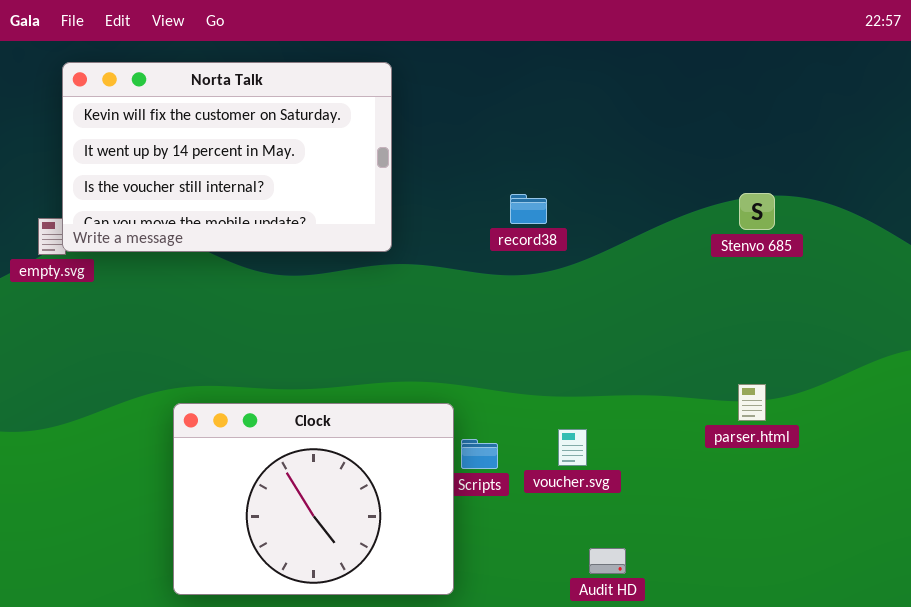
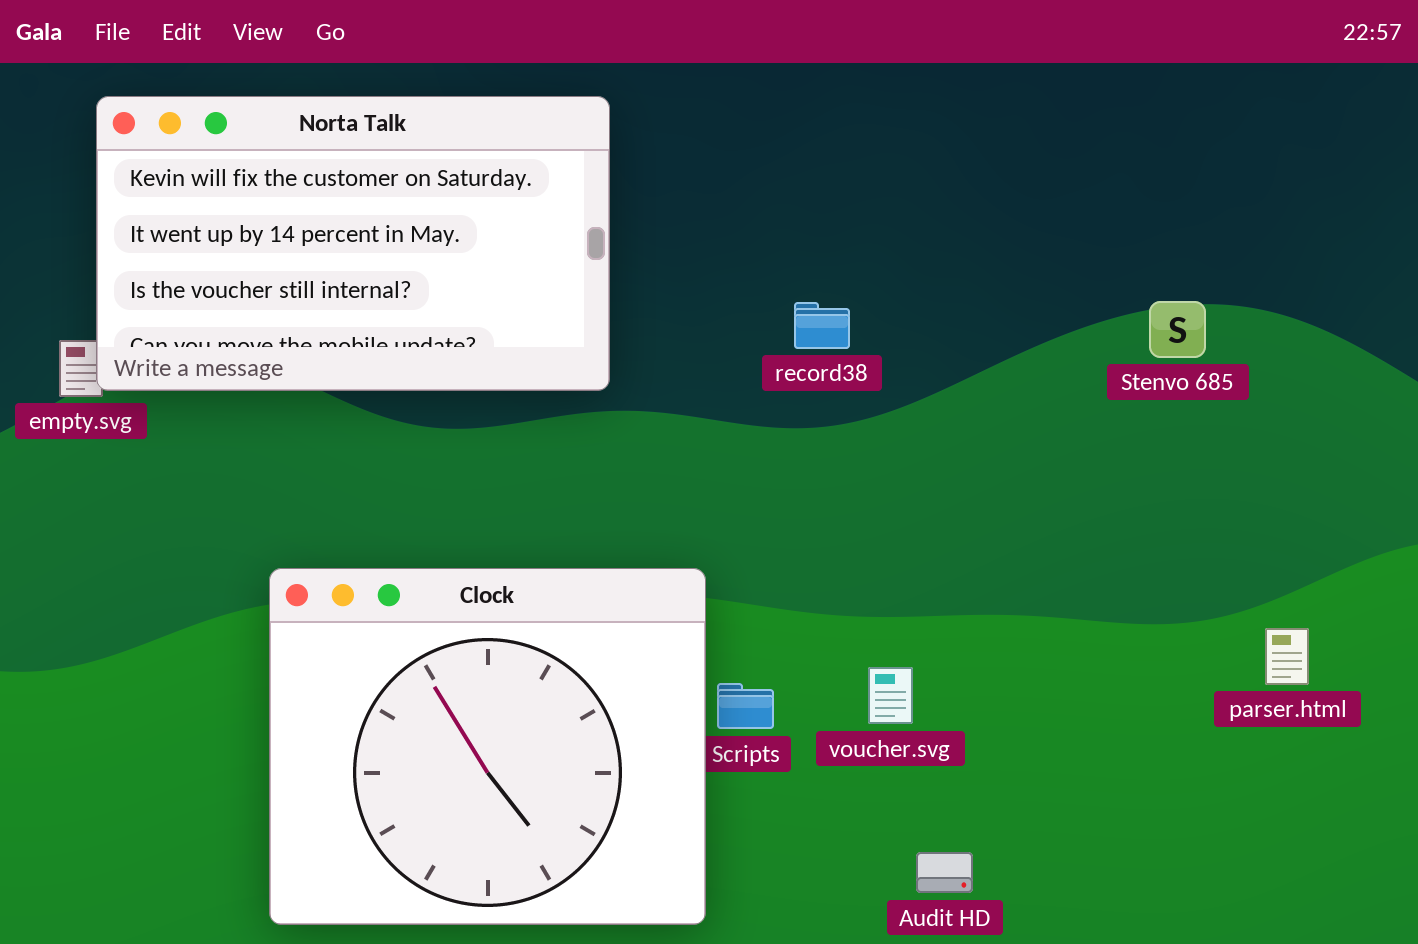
parser.html: [738,384,766,421] -> [1265,628,1309,685], moved
Clock: [173,403,454,595] -> [269,568,706,925], resized

